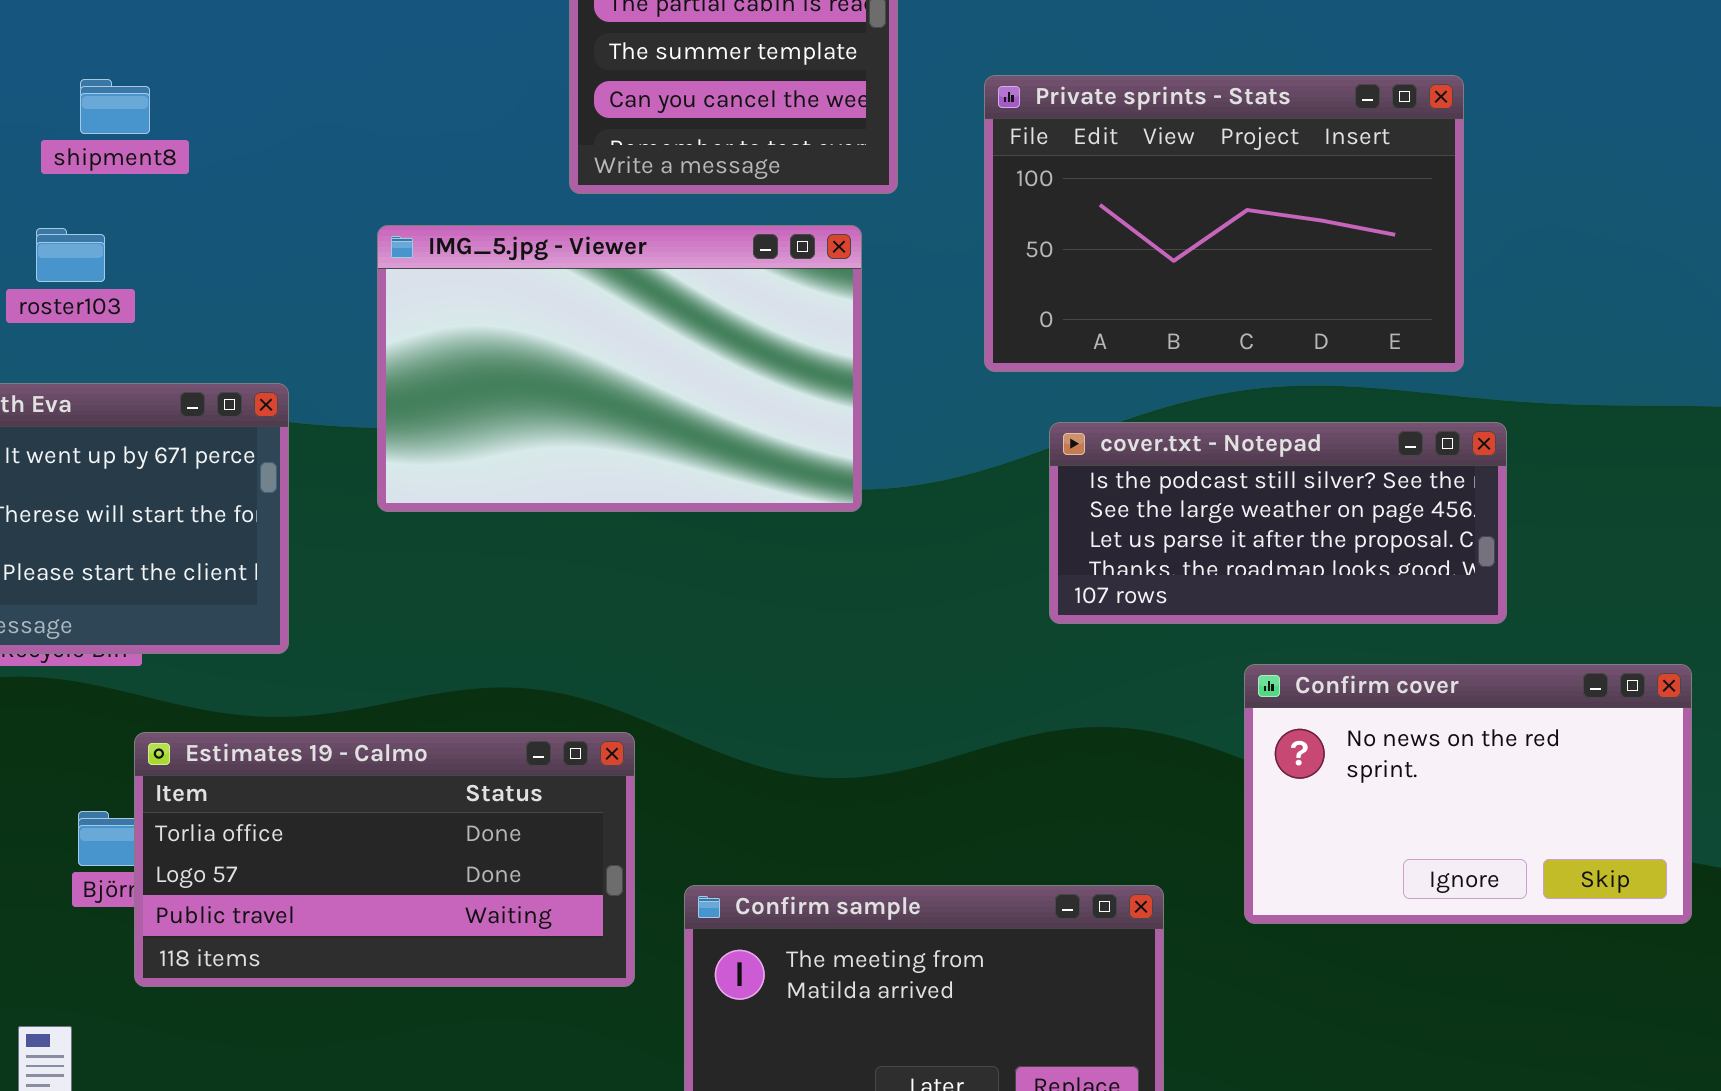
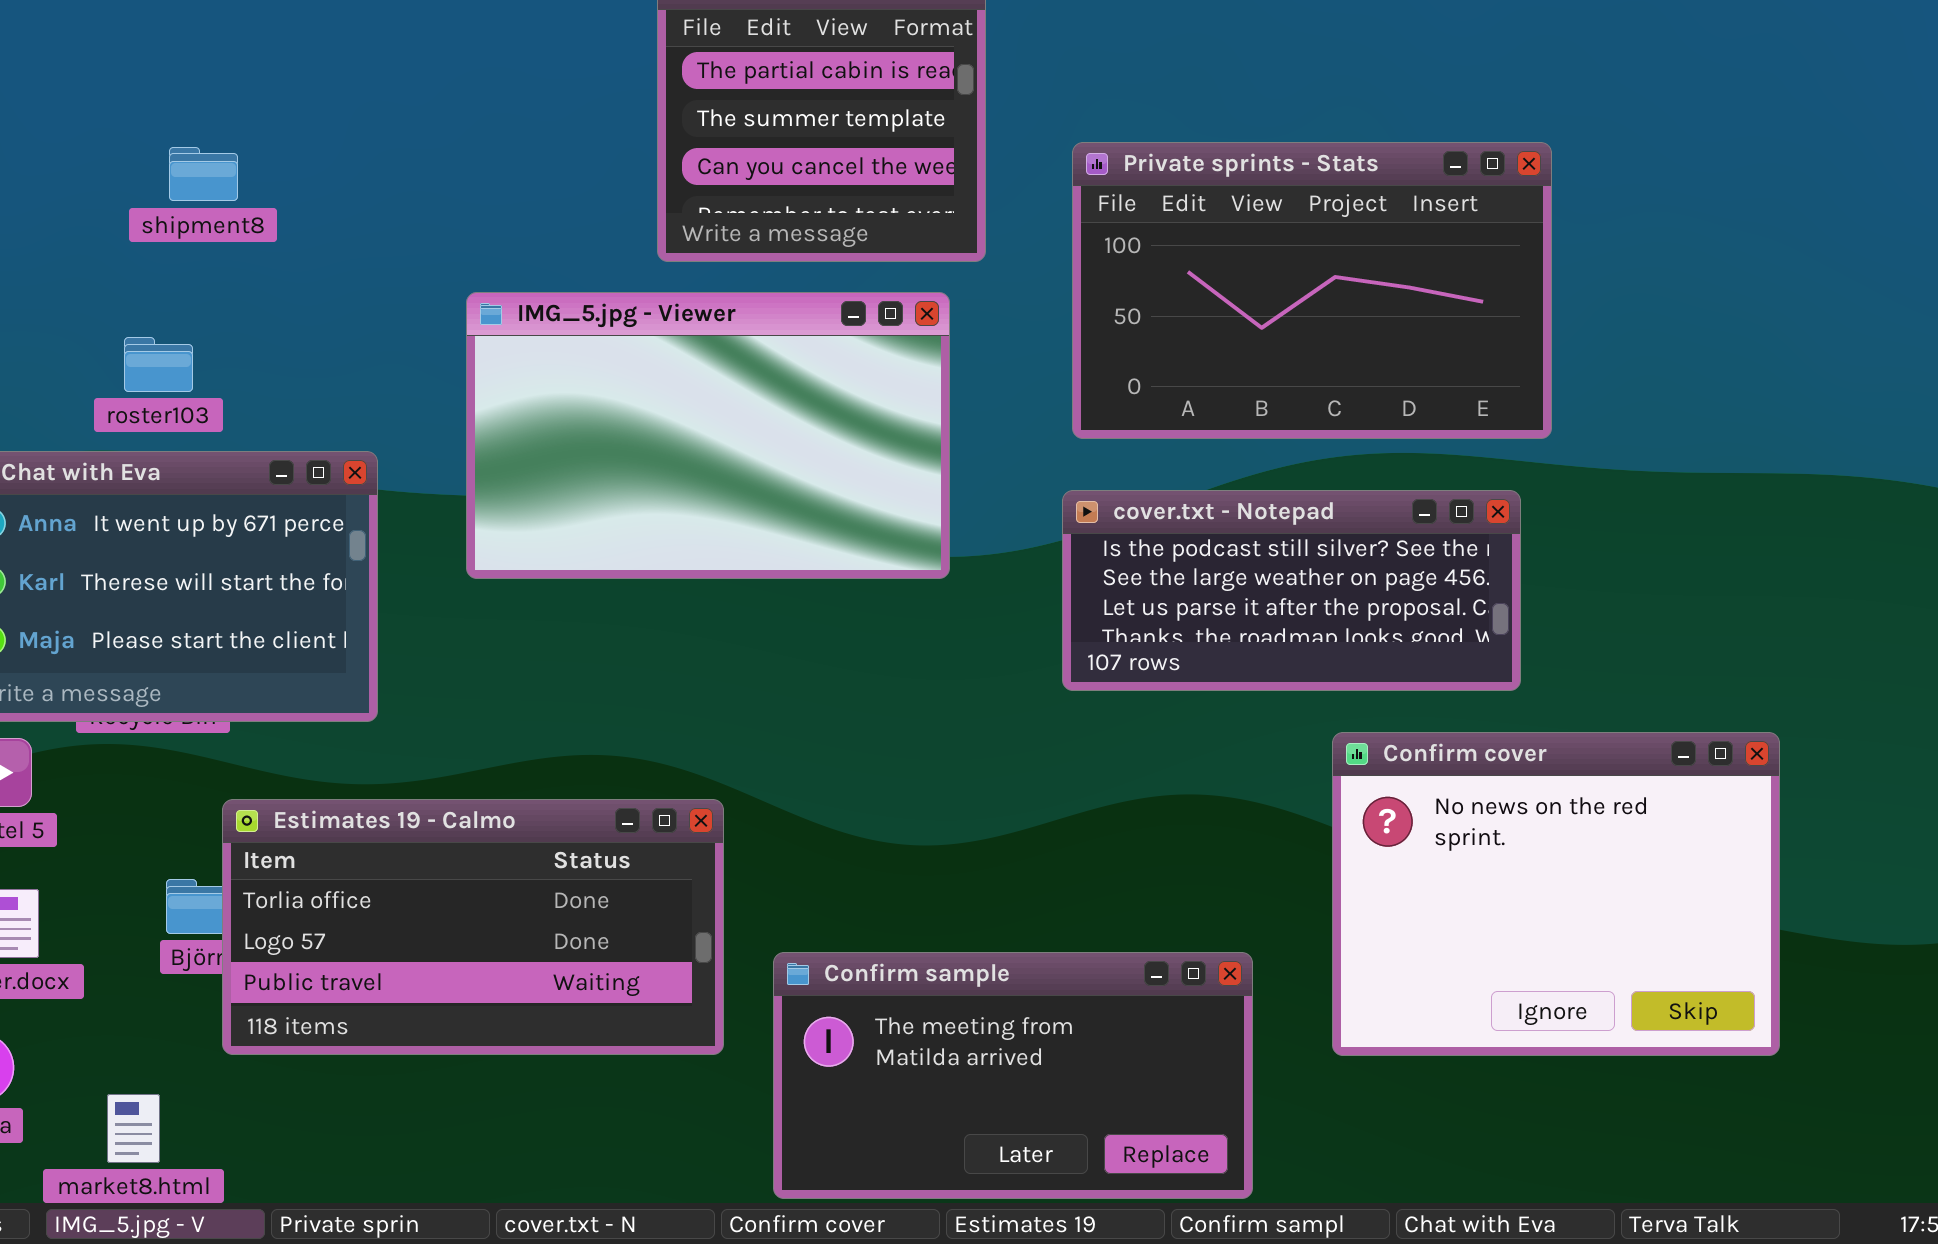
roster103: [36,228,105,282] -> [124,337,193,392], moved
cover.txt - Notepad: [1049,422,1507,624] -> [1062,490,1521,691], moved
Confirm cover: [1244,664,1692,924] -> [1332,732,1780,1056], resized

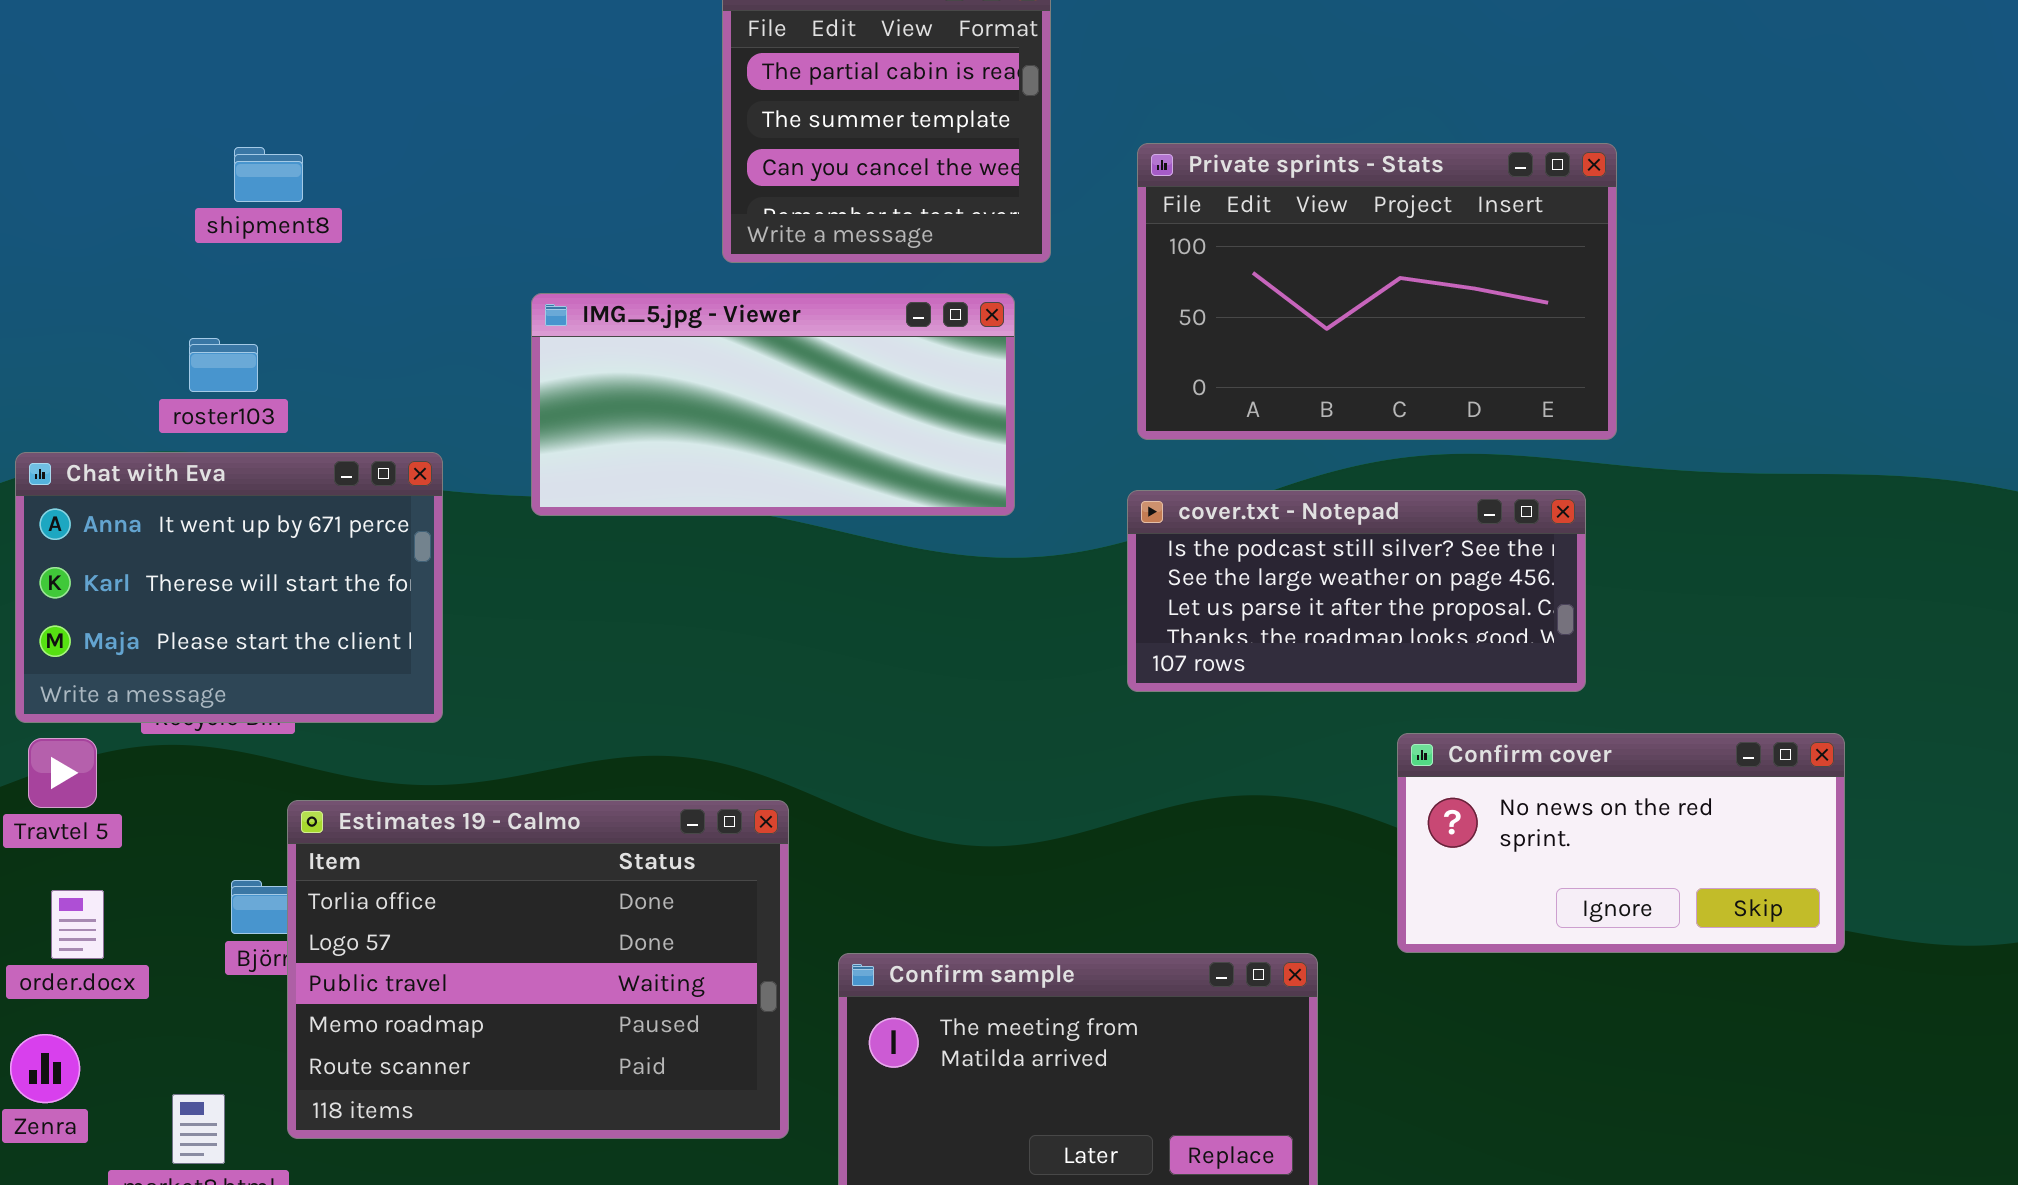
IMG_5.jpg - Viewer: [466,292,950,579] -> [531,293,1015,516], resized
Confirm cover: [1332,732,1780,1056] -> [1397,733,1845,953], resized
Estimates 19 - Calmo: [222,799,724,1055] -> [287,800,789,1139], resized

